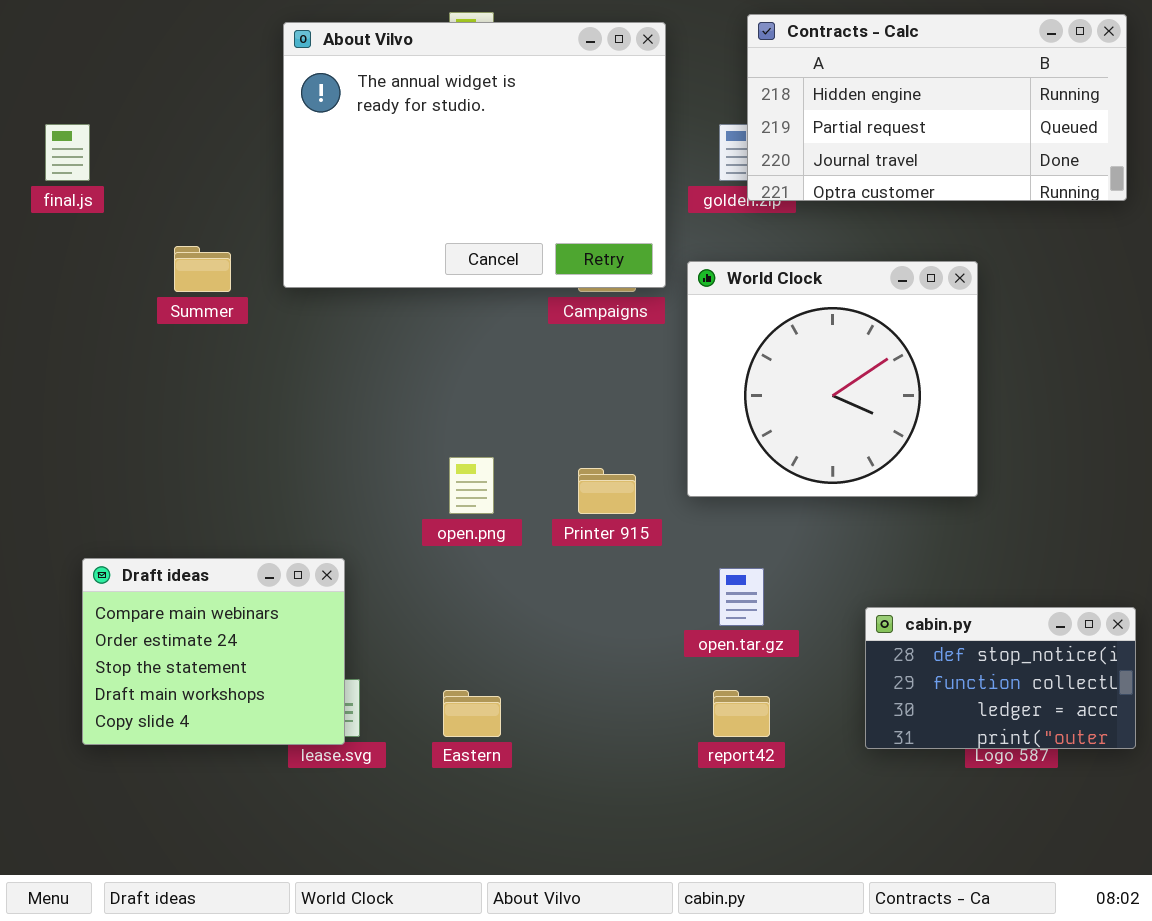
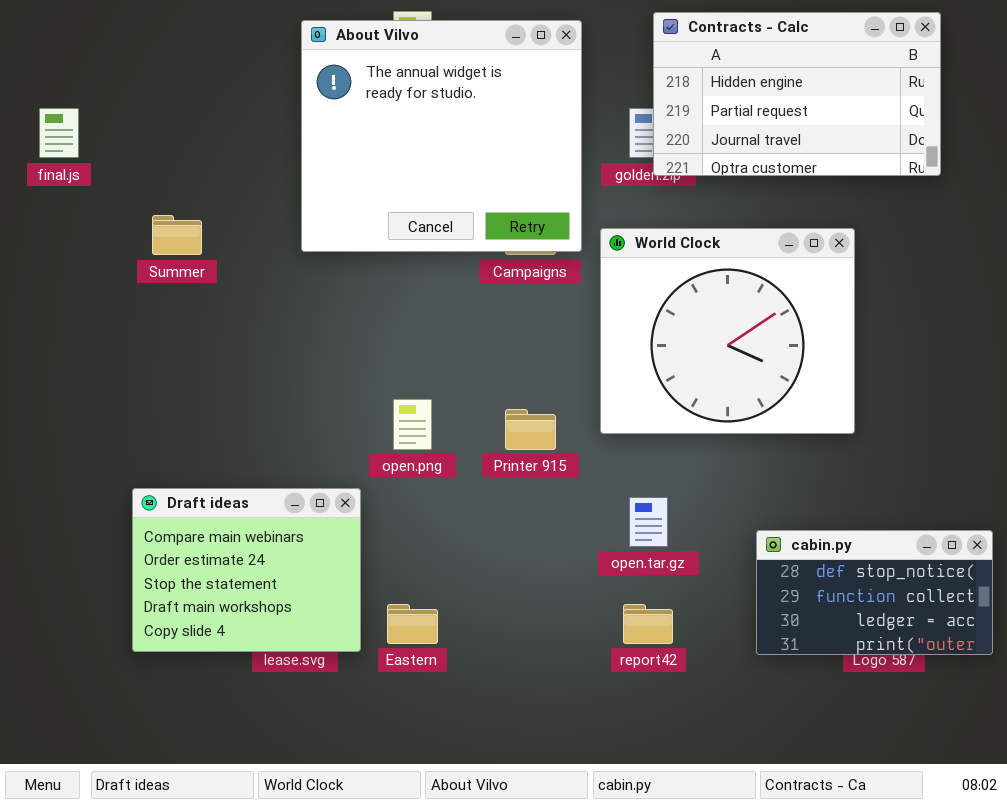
Contracts - Calc: [747,14,1127,201] -> [653,12,941,176], resized
About Vilvo: [283,22,666,288] -> [301,20,582,252], resized
Draft ideas: [82,558,345,745] -> [132,488,361,652], moved

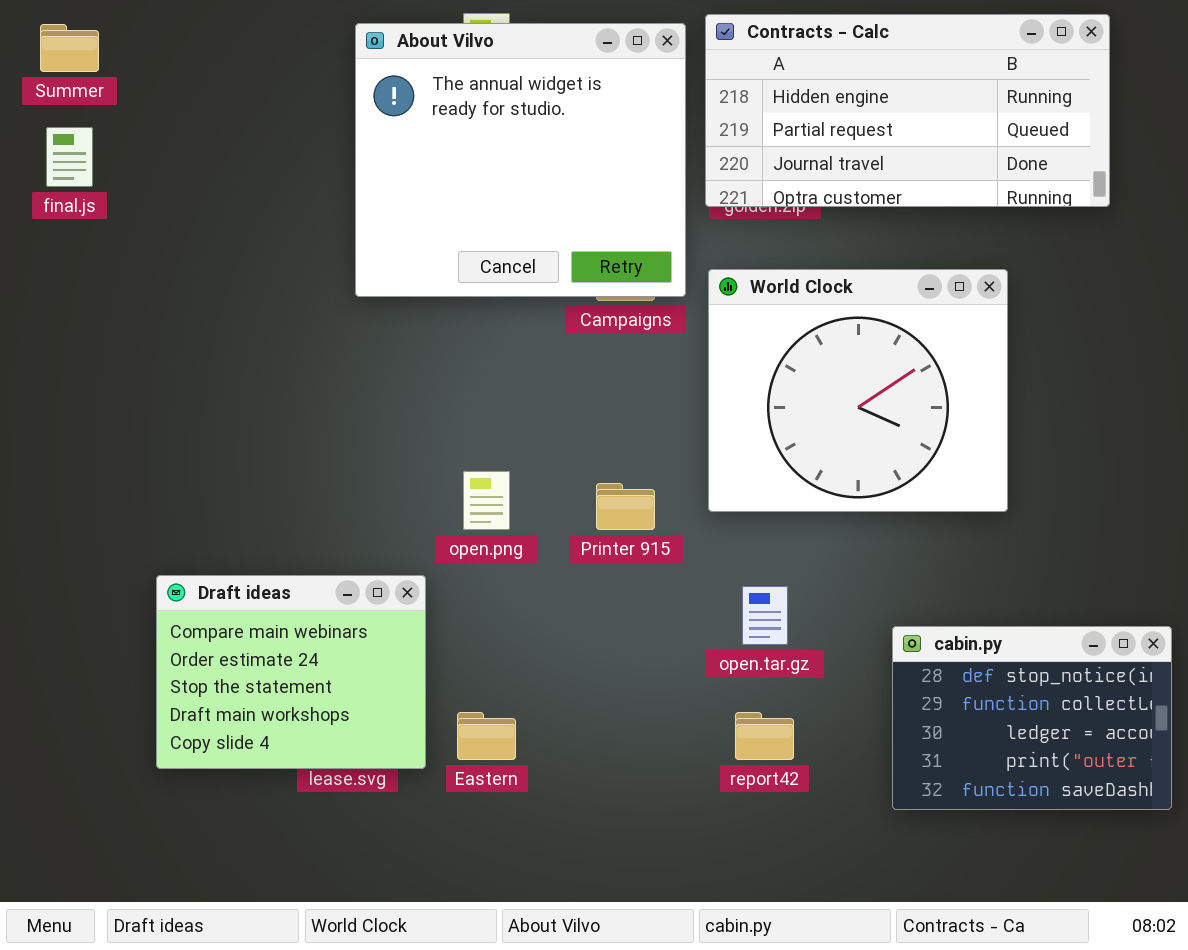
Contracts - Calc: [653,12,941,176] -> [705,14,1110,207], resized
Summer: [152,215,202,255] -> [40,24,99,72], moved
cabin.py: [756,530,993,655] -> [892,626,1172,810], resized

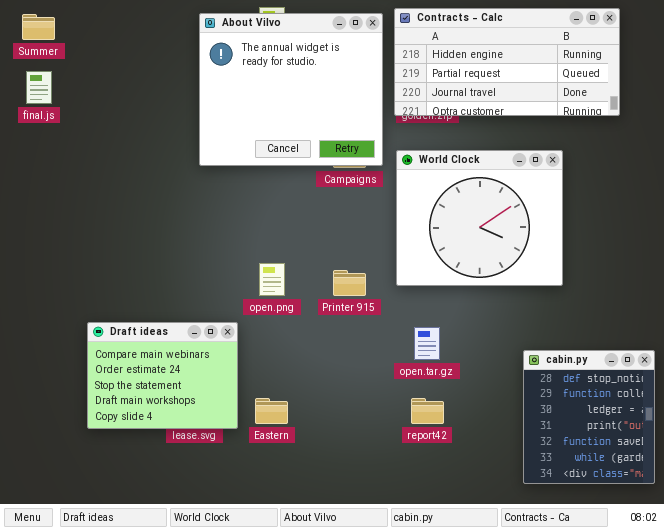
cabin.py: [892,626,1172,810] -> [523,350,655,484], resized

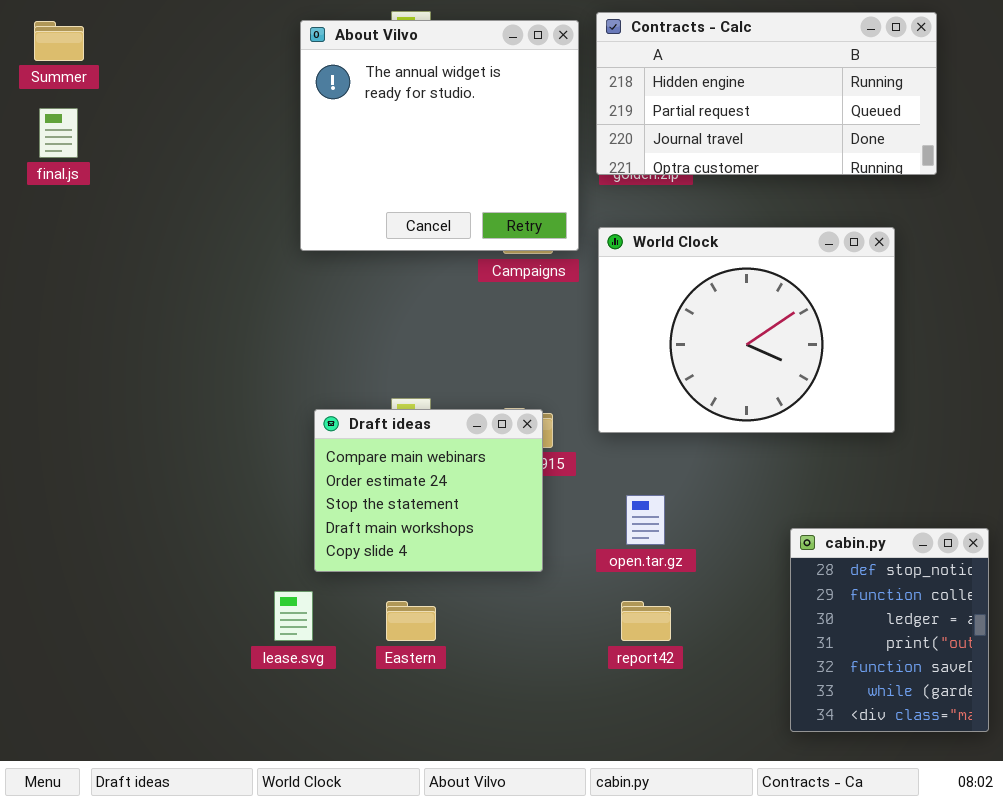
World Clock: [396,150,563,286] -> [598,227,895,433], resized
Draft ideas: [87,322,238,429] -> [314,409,543,572], moved

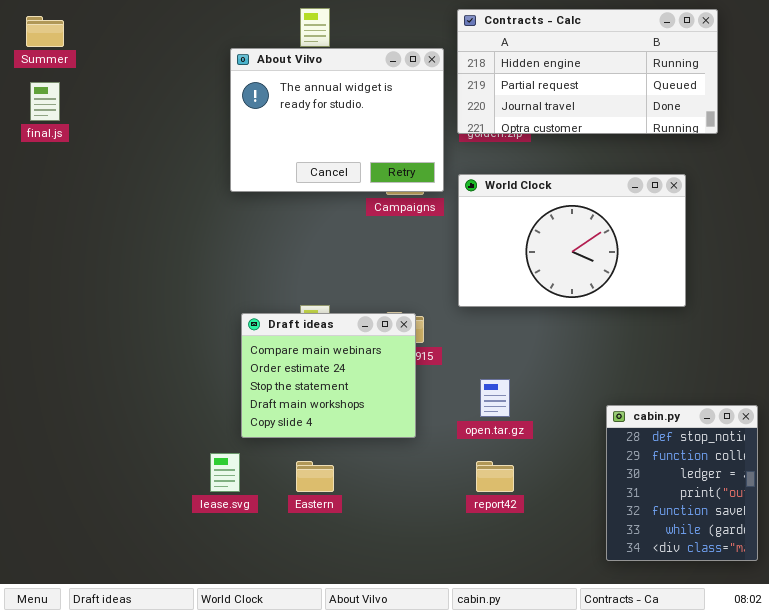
About Vilvo: [300,20,579,251] -> [230,48,444,192], resized
World Clock: [598,227,895,433] -> [458,174,686,307], resized

